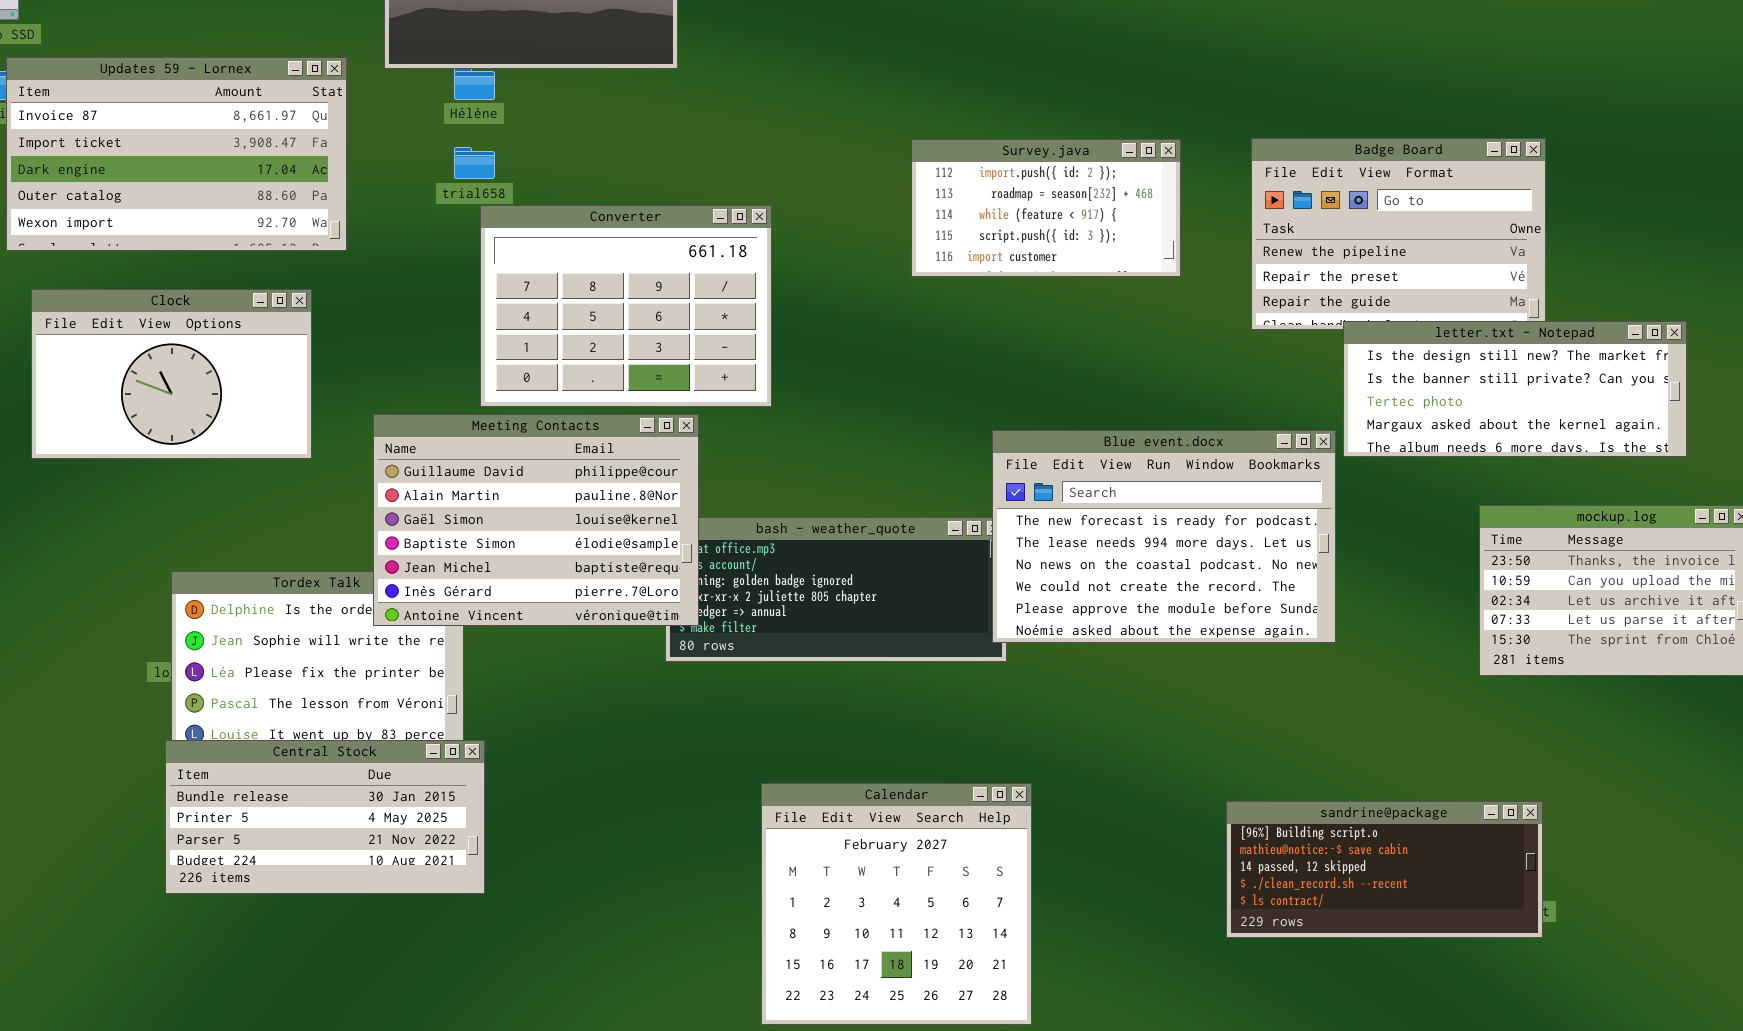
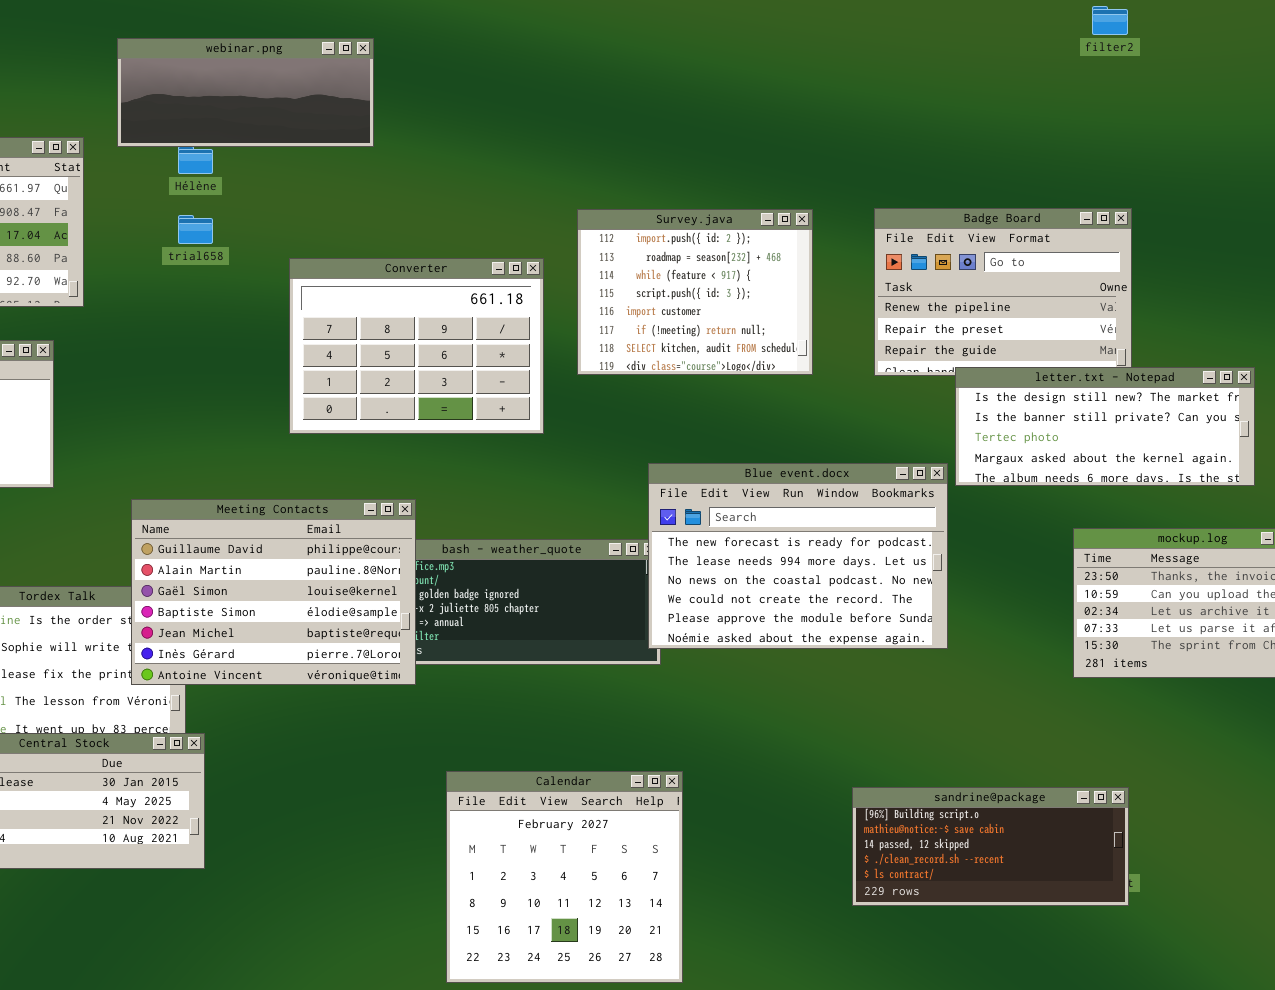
Survey.java: [911,139,1181,277] -> [577,209,813,375], resized
Converter: [480,205,772,407] -> [289,258,544,434], moved
Meeting Contacts: [373,414,699,626] -> [131,499,416,685], moved

